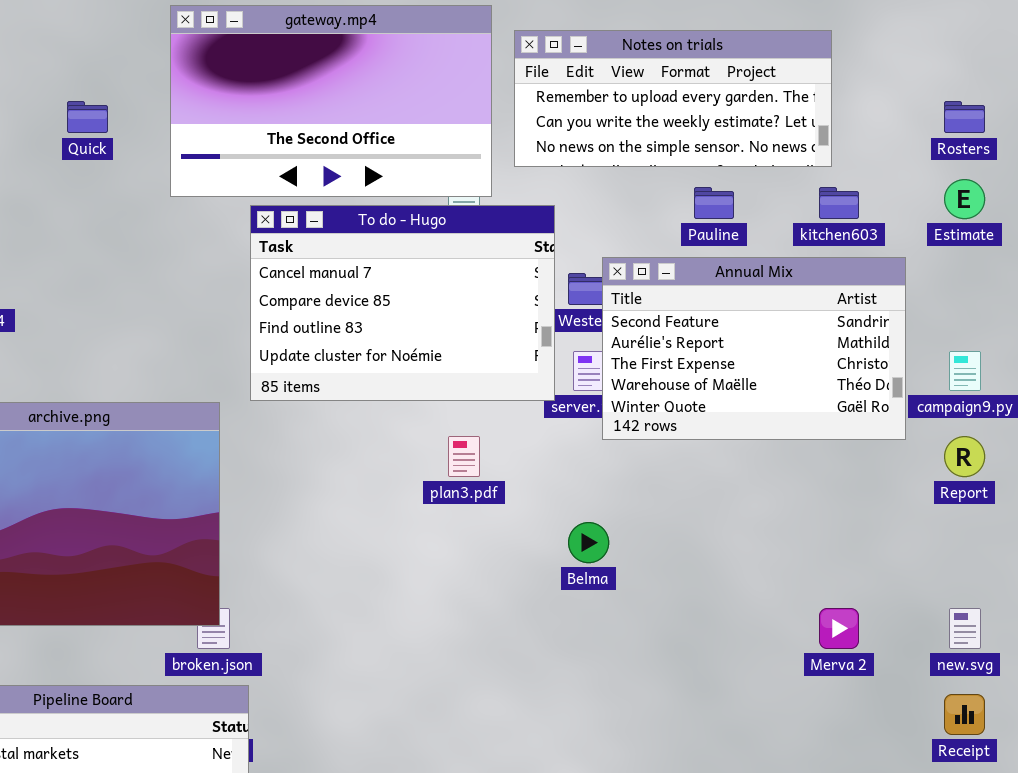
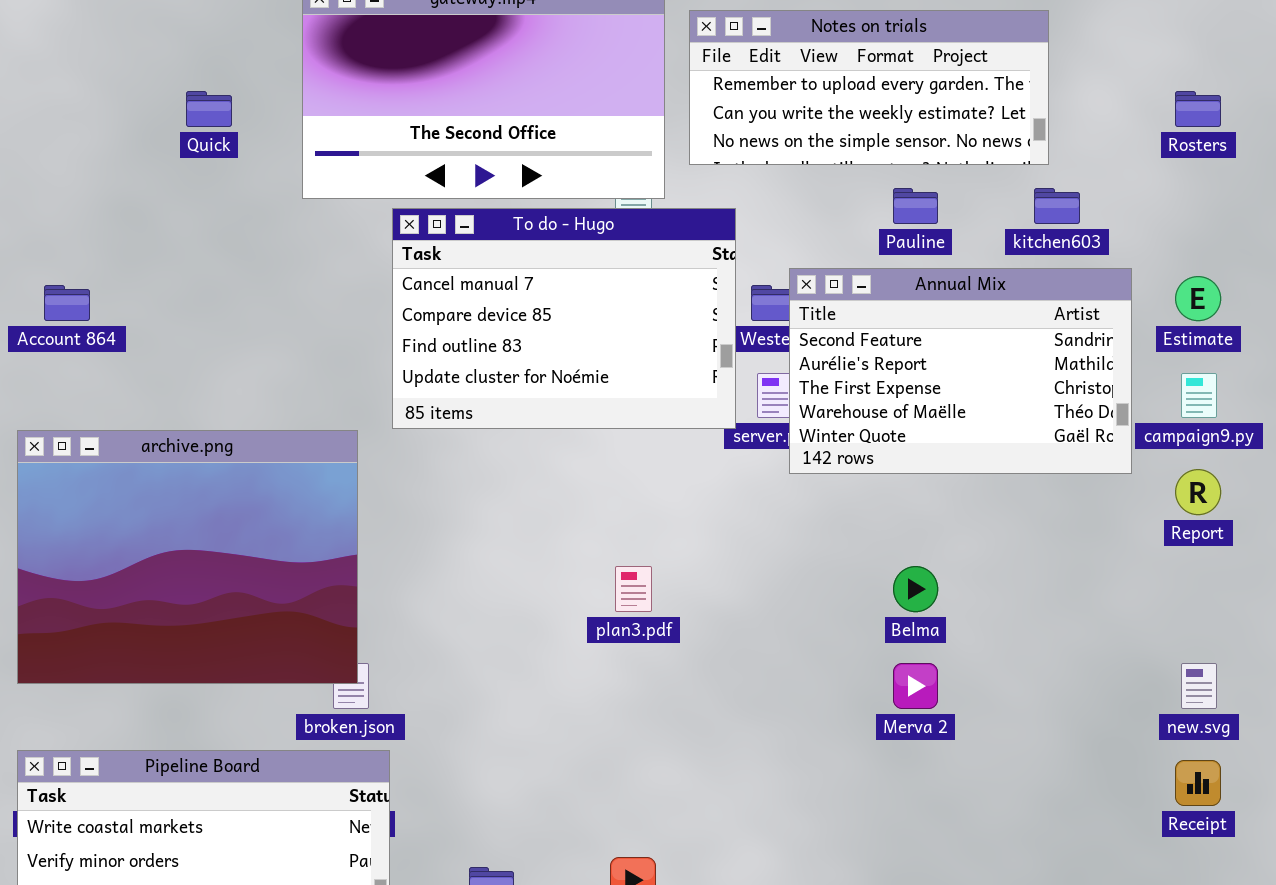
Estimate: [944,179,985,219] -> [1175,276,1221,321], moved
plan3.pdf: [448,436,480,477] -> [615,566,652,612], moved
Belma: [568,522,609,563] -> [893,566,938,612], moved
Merva 2: [819,608,859,649] -> [893,663,938,709], moved

